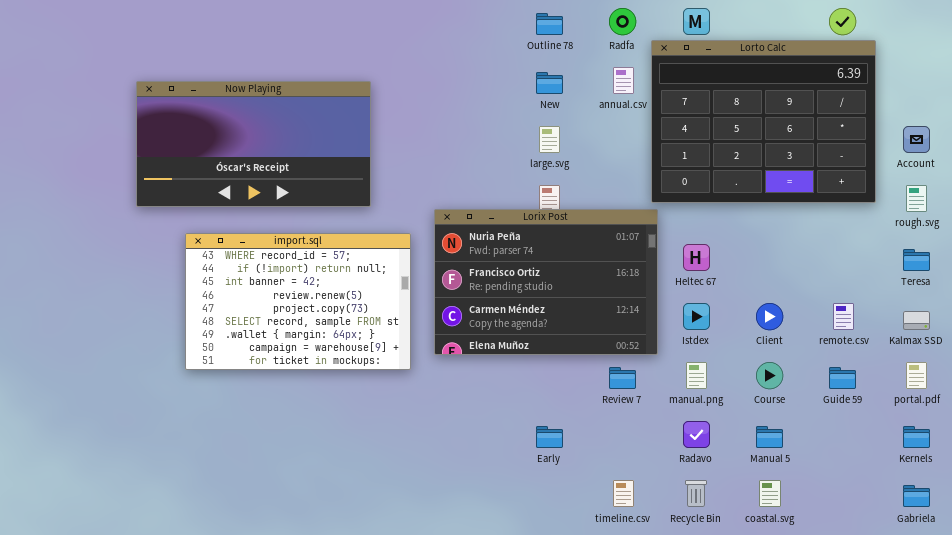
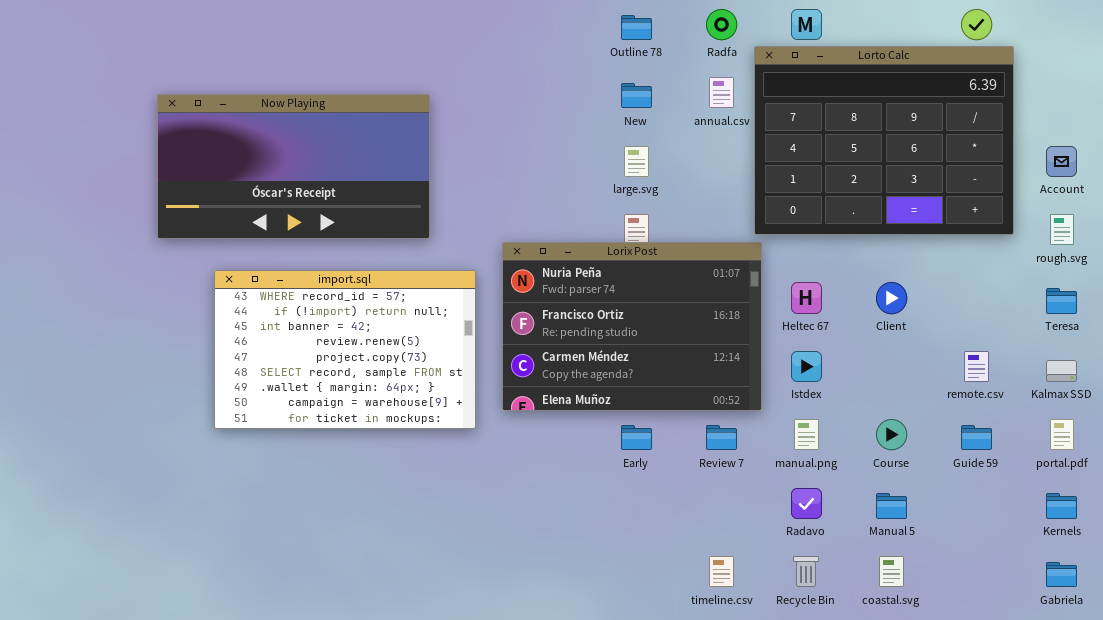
Client: [756,303,783,330] -> [876,282,907,314], moved
Early: [536,426,563,448] -> [621,425,652,450], moved

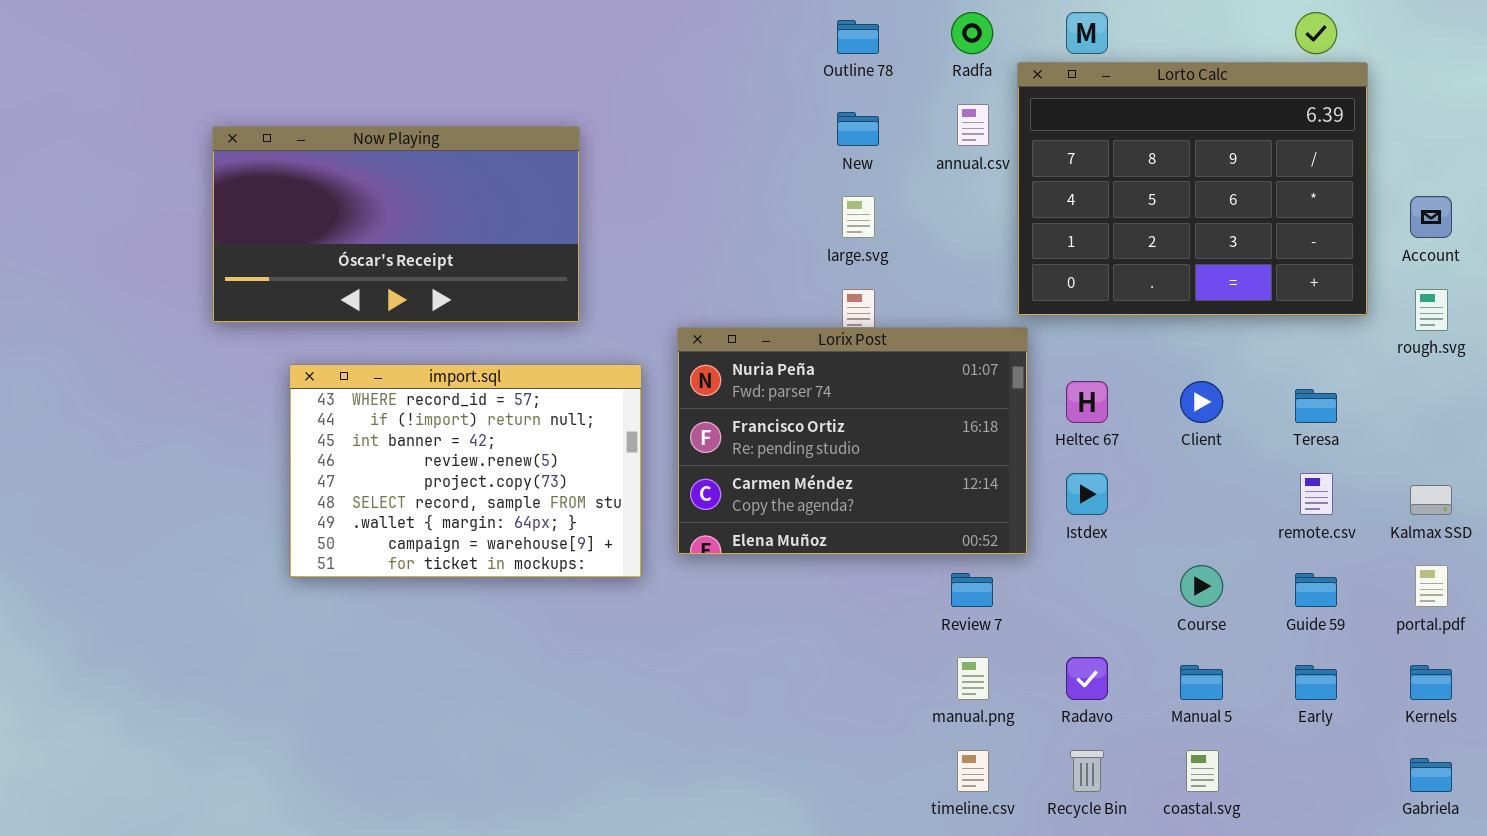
Teresa: [1046,288,1077,314] -> [1295,389,1337,423], moved
manual.png: [794,419,819,450] -> [957,657,989,700], moved
Early: [621,425,652,450] -> [1295,665,1337,700], moved

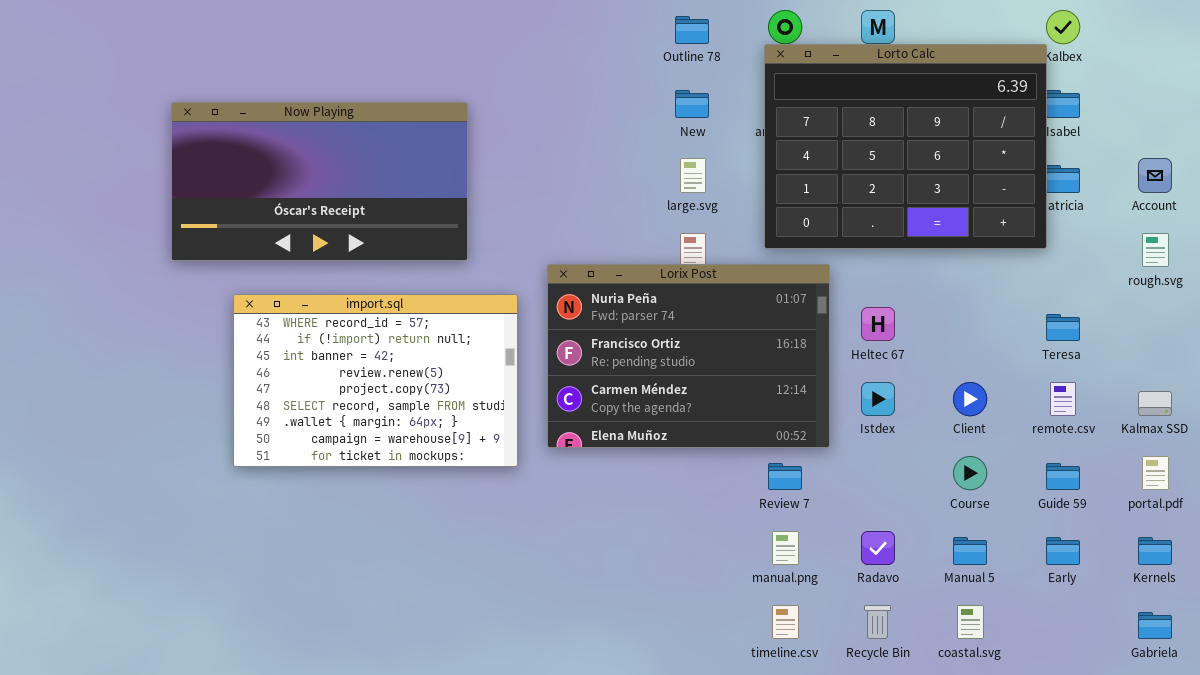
Lorto Calc: [1017,62,1368,316] -> [764,44,1047,249], moved
Client: [1180,381,1223,423] -> [953,382,987,416], moved

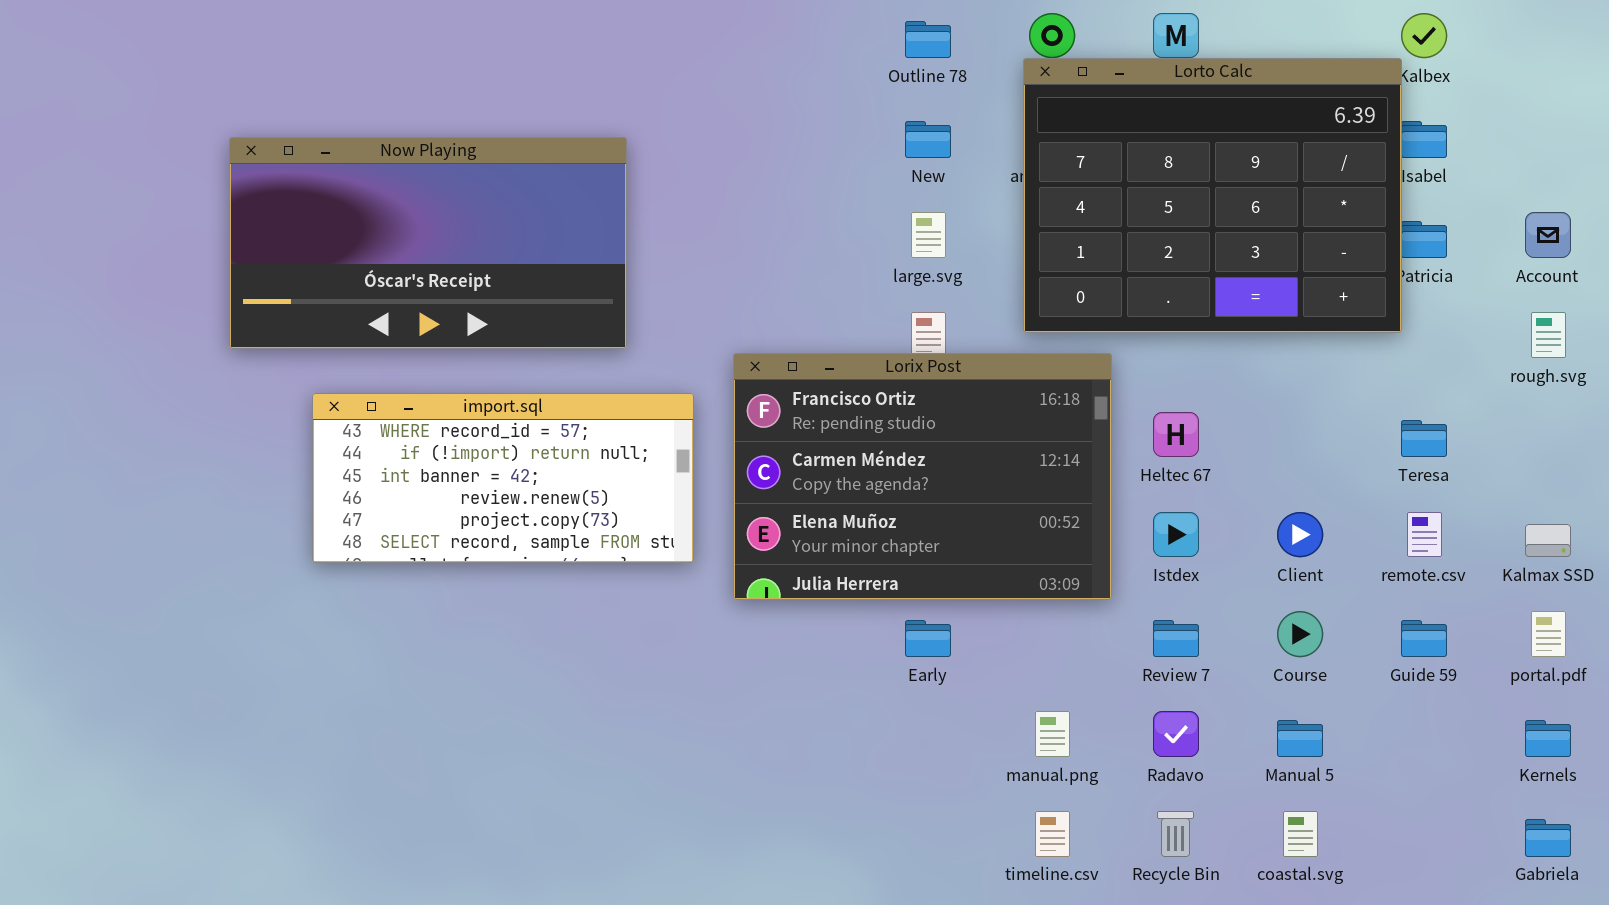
Lorix Post: [547,264,830,448] -> [733,353,1112,600], scrolled down 1 row
import.sql: [233,294,518,467] -> [312,393,694,563], resized
Review 7: [768,463,802,490] -> [1153,620,1199,657], moved
Early: [1046,537,1080,565] -> [905,620,951,657], moved

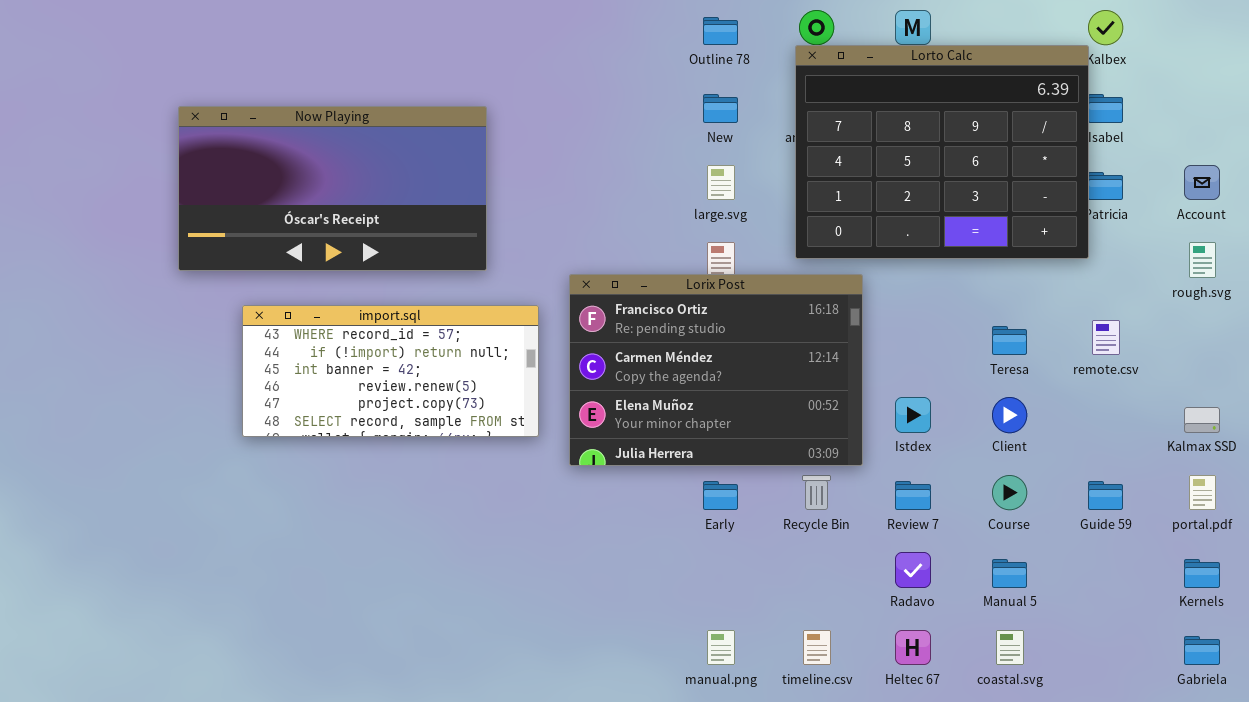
Heltec 67: [1153,412,1199,457] -> [895,630,931,665], moved
Teresa: [1401,420,1447,457] -> [992,326,1027,355], moved
remote.csv: [1407,512,1442,557] -> [1092,320,1120,355], moved
manual.png: [1035,711,1070,757] -> [707,630,735,665], moved
Recycle Bin: [1157,811,1194,857] -> [802,475,831,510], moved

